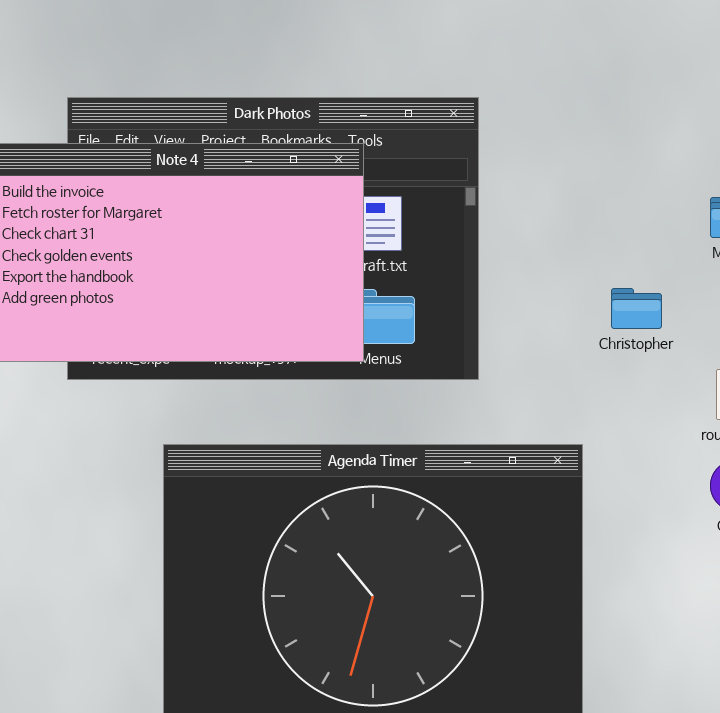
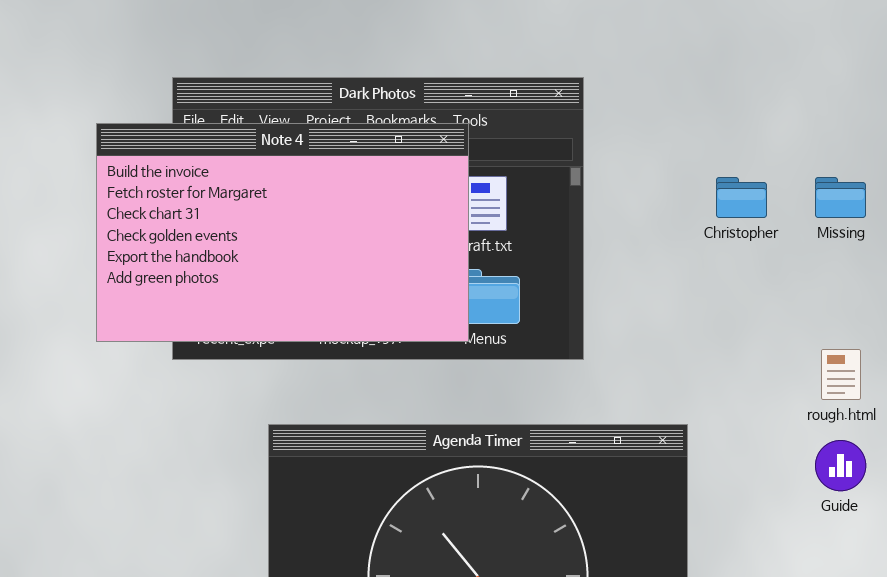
Christopher: [611,288,662,329] -> [716,177,767,218], moved

